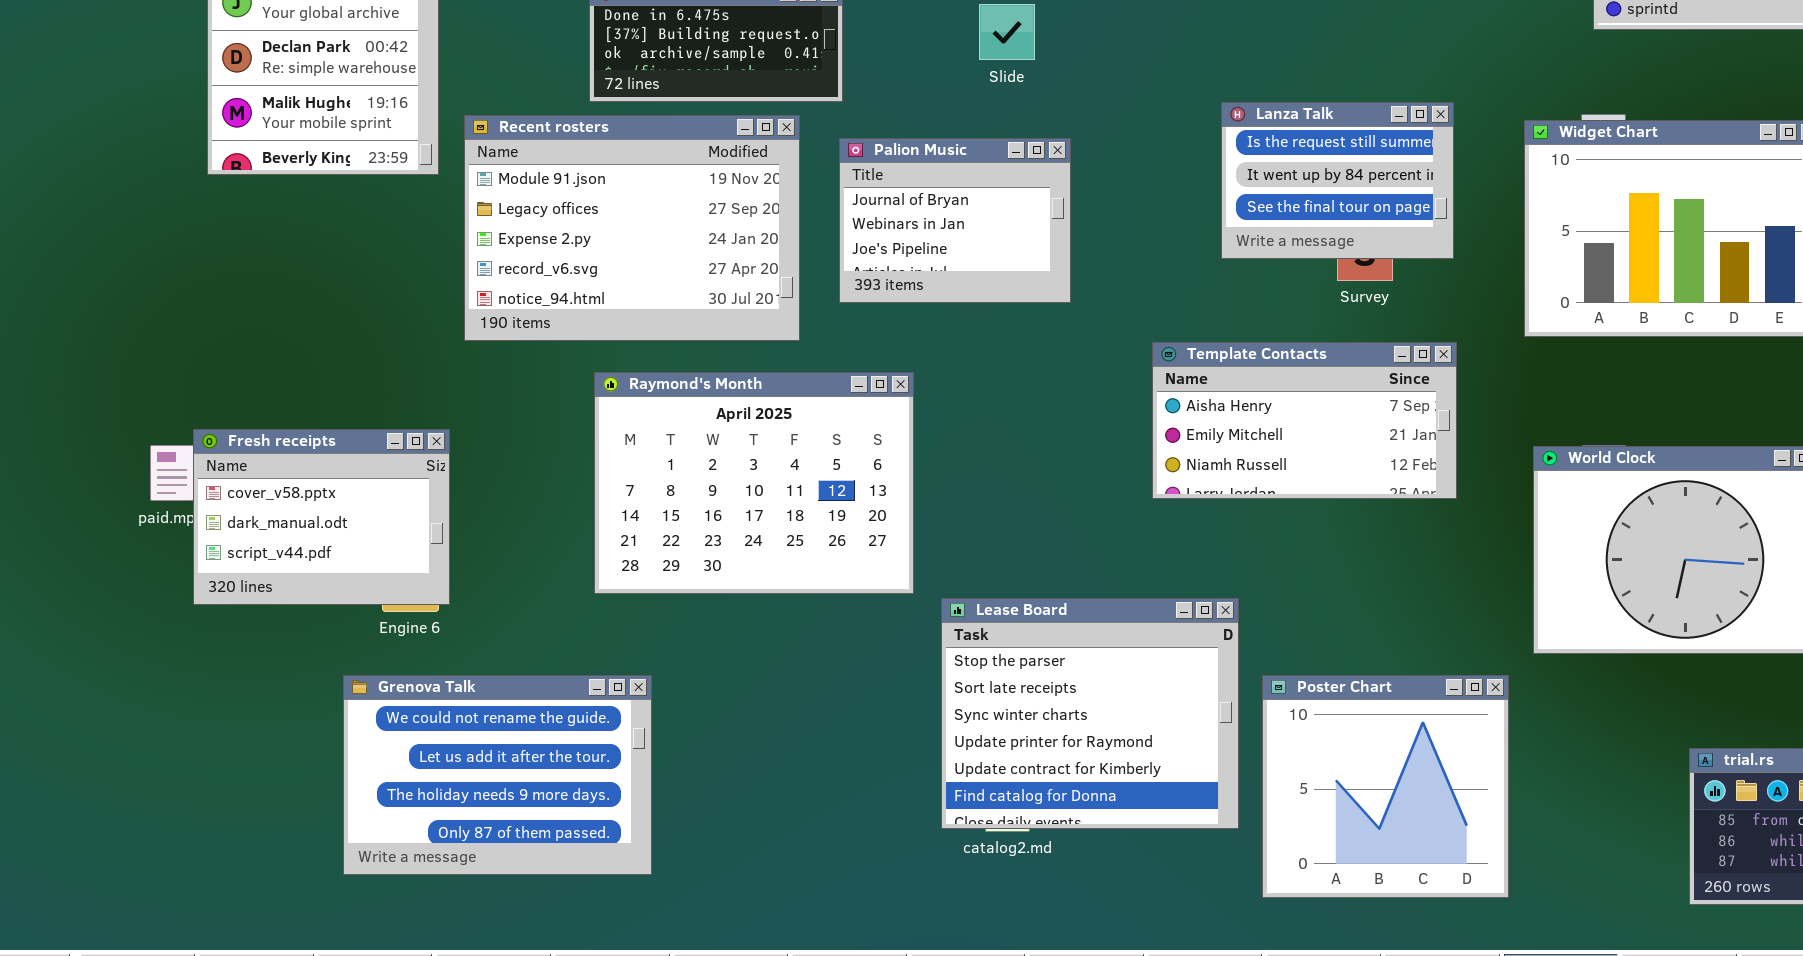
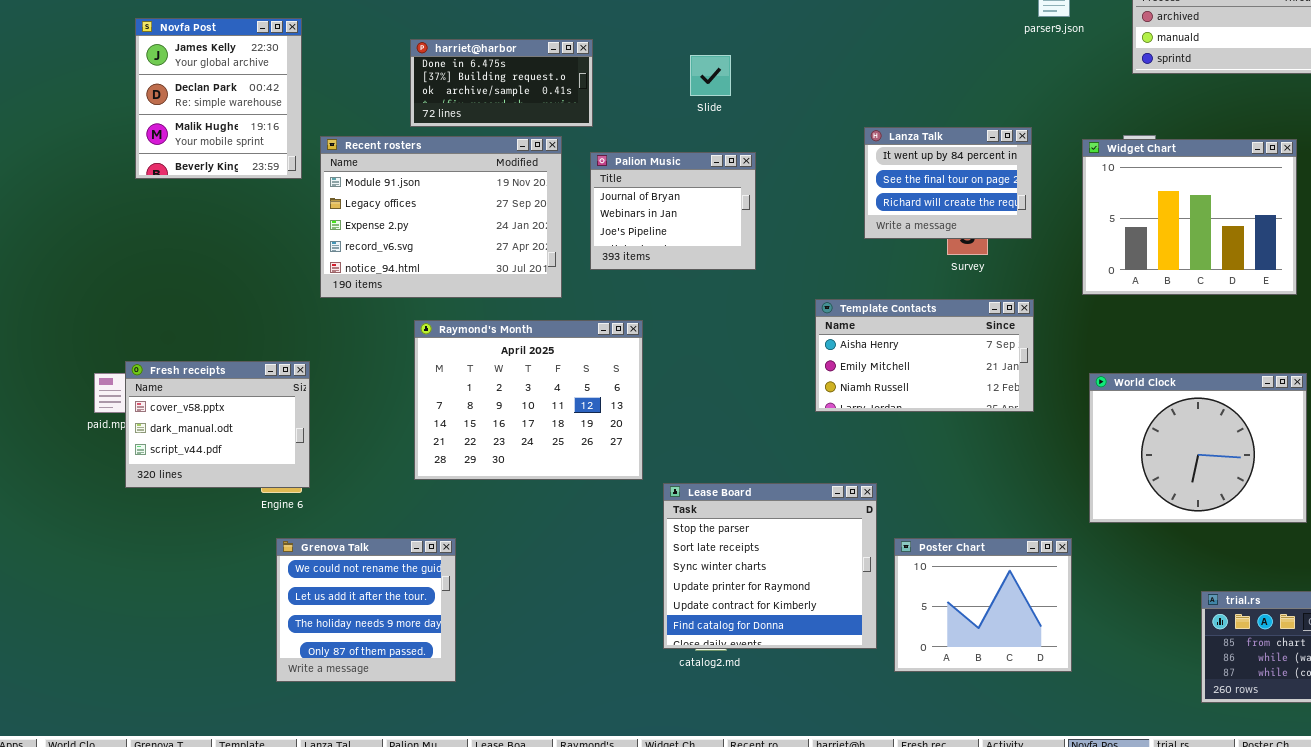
Lanza Talk: [1221,102,1454,259] -> [864,127,1032,239], scrolled down 1 row
Grenova Talk: [343,675,652,875] -> [276,538,456,682], resized
Poster Chart: [1262,675,1509,898] -> [894,538,1072,672], resized

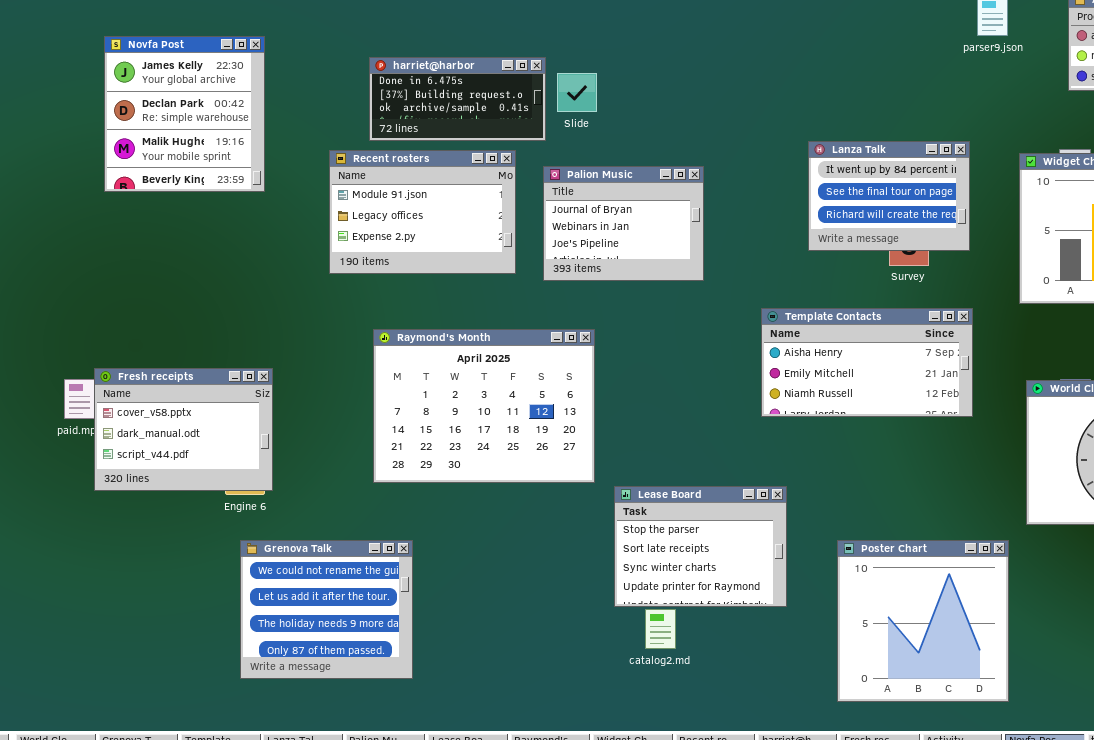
Slide: [690,55,731,96] -> [557,73,597,112], moved
Recent rosters: [320,136,562,298] -> [329,150,516,274], resized
Lease Board: [663,483,877,649] -> [614,486,787,607], resized
Poster Chart: [894,538,1072,672] -> [837,540,1009,702], resized

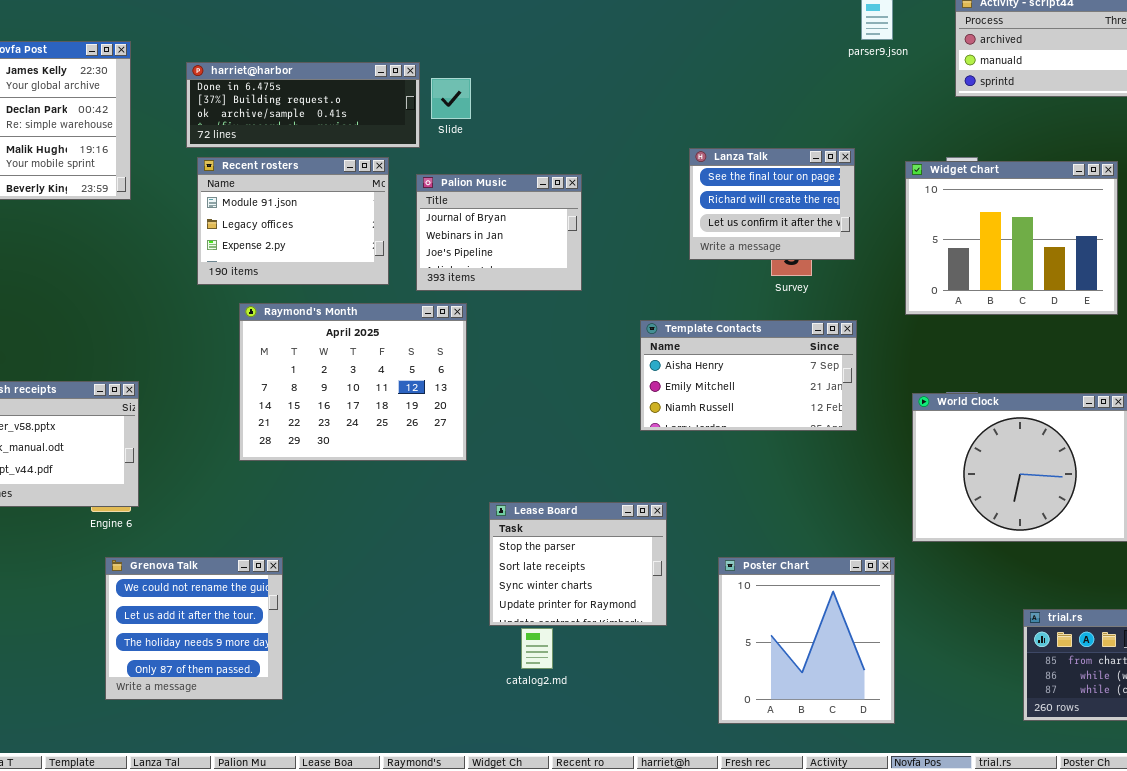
harriet@harbor: [369,57,546,141] -> [186,62,420,148], resized
Lanza Talk: [808,141,970,251] -> [689,148,855,260], scrolled down 1 row
Raymond's Month: [373,329,595,483] -> [239,303,467,461], moved

